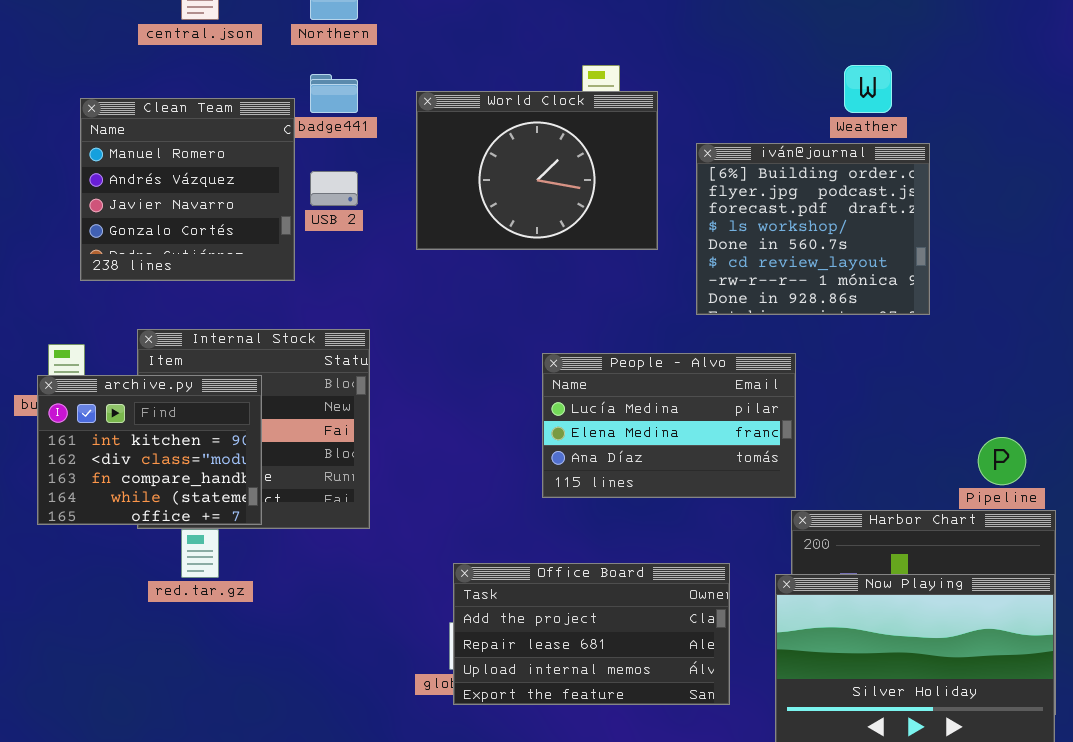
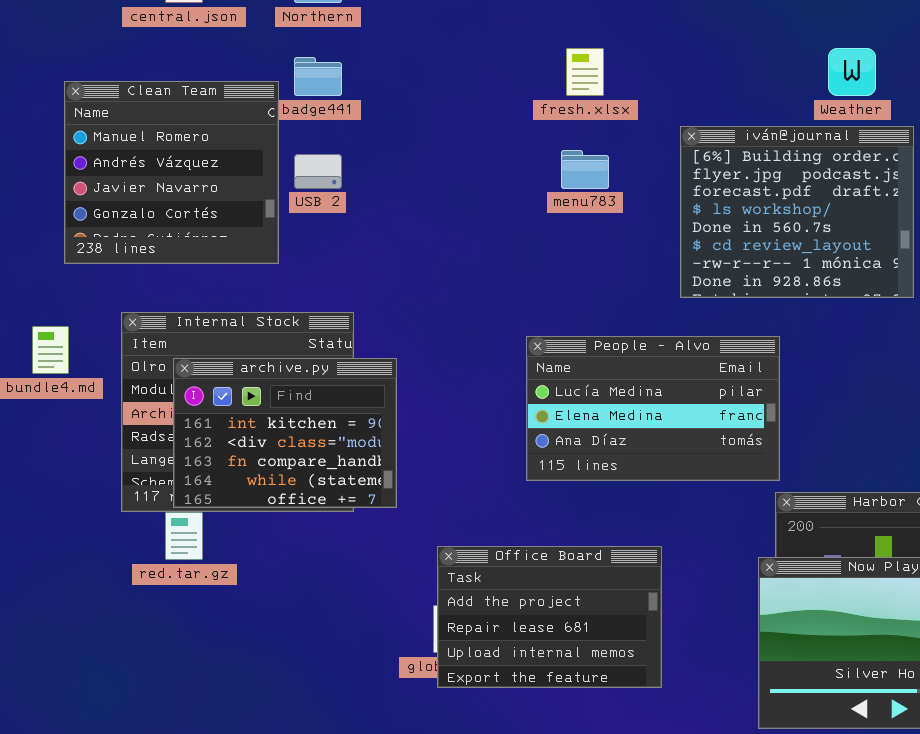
World Clock: [416,91,658,250] -> none, closed
archive.py: [37,375,262,525] -> [173,358,397,508], moved
Office Board: [453,563,730,705] -> [437,546,662,688], resized

